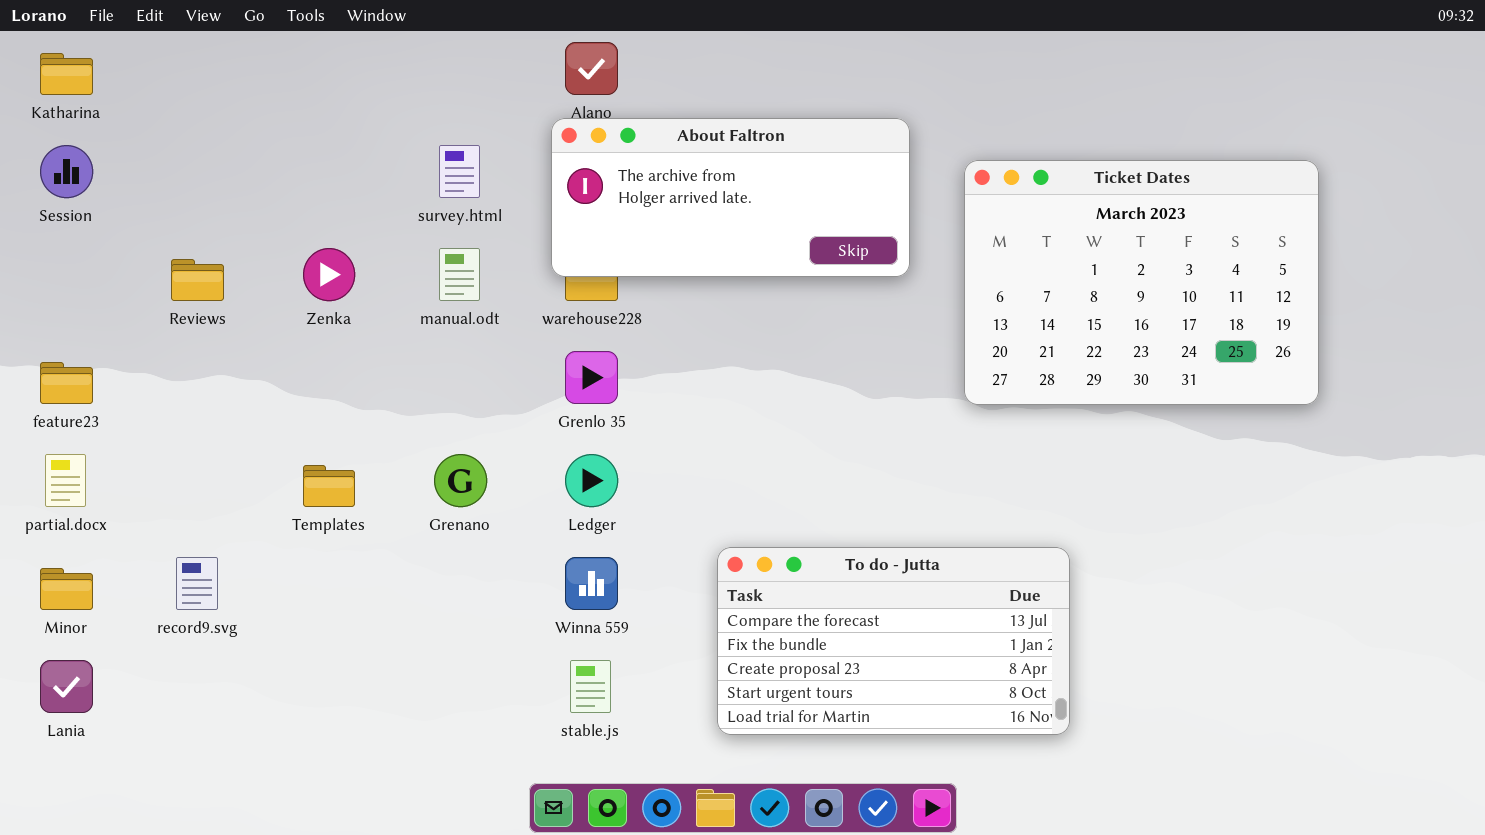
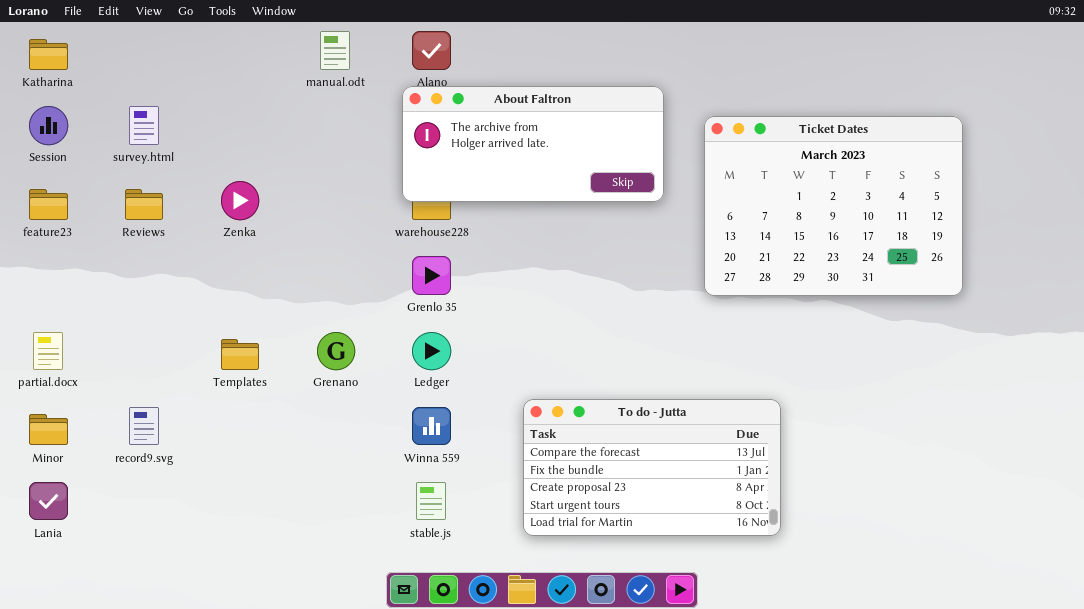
survey.html: [439,145,480,198] -> [129,106,159,145], moved
manual.odt: [439,248,480,301] -> [320,31,350,70], moved
feature23: [40,362,93,404] -> [29,189,68,220], moved

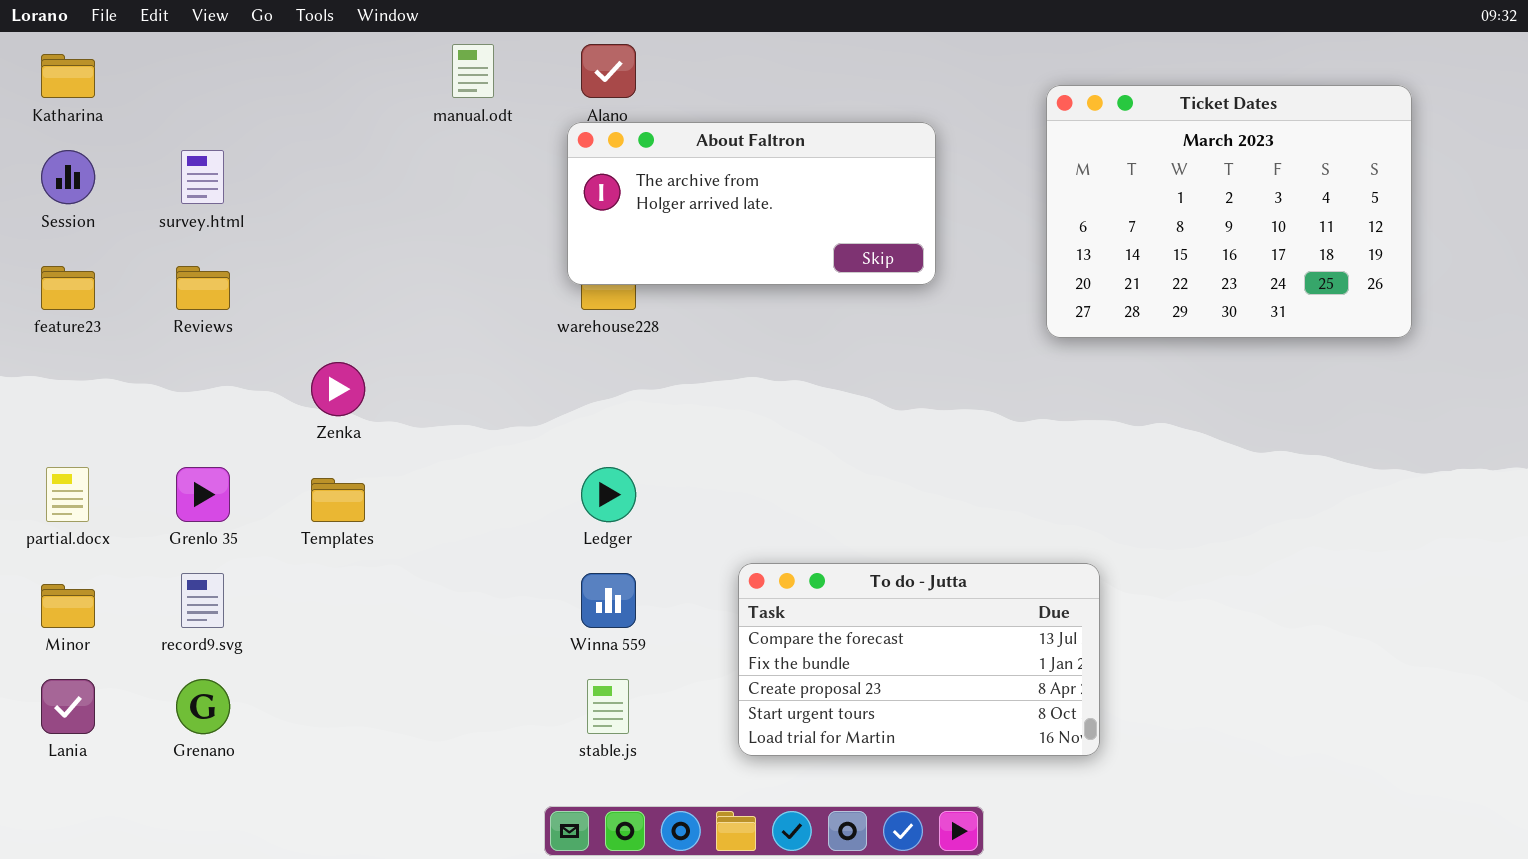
Ticket Dates: [704,116,963,296] -> [1046,85,1412,338], moved
Zenka: [221,181,259,220] -> [311,362,365,416], moved
Grenlo 35: [412,256,451,295] -> [176,467,230,522], moved
Grenano: [317,332,355,370] -> [176,679,230,734], moved

